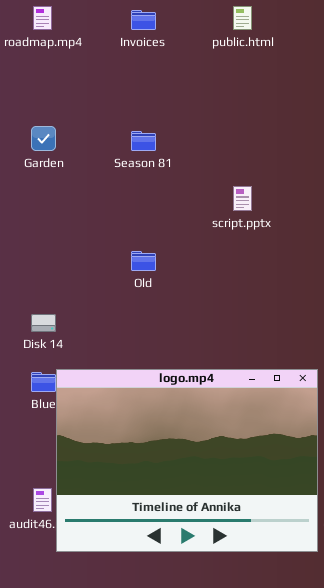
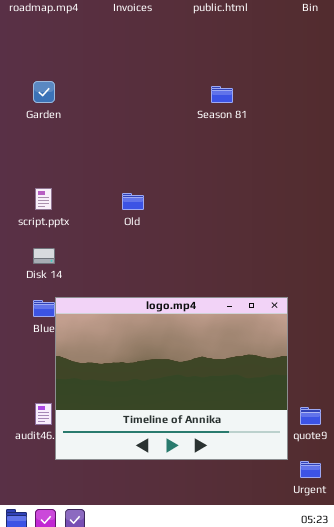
Season 81: [131,131,156,151] -> [211,86,233,103], moved
script.pptx: [233,186,252,211] -> [35,188,52,210], moved

